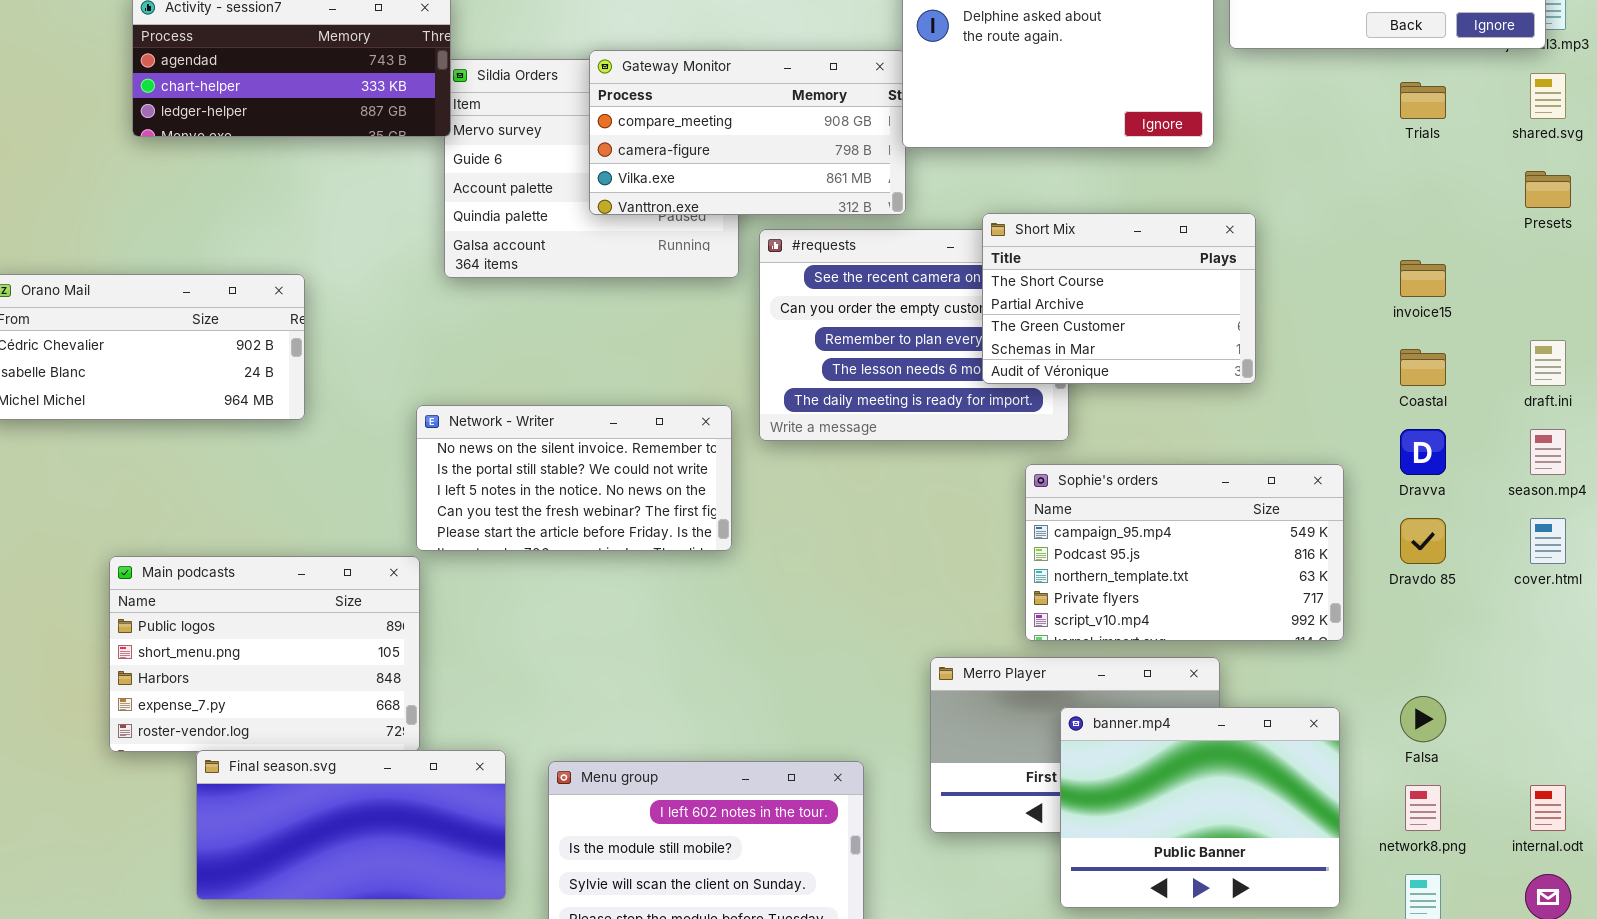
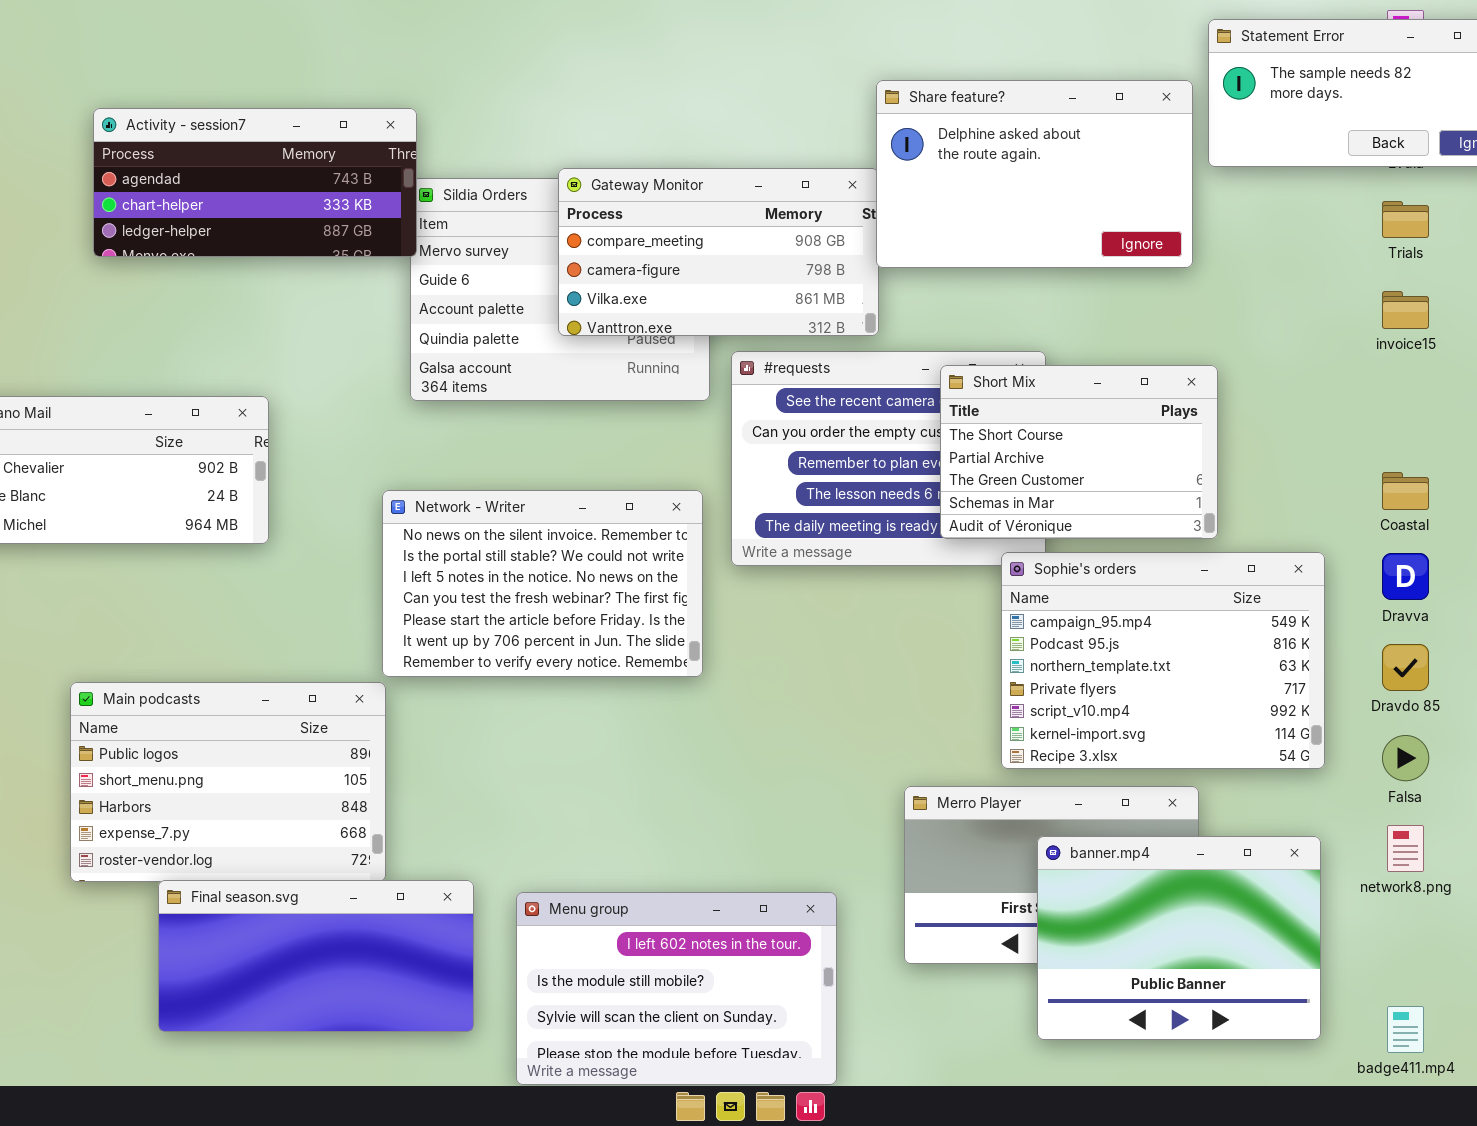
Short Mix: [982,213,1256,384] -> [940,365,1218,539], moved
invoice15: [1400,260,1446,297] -> [1382,291,1429,329], moved
Network - Writer: [416,405,732,551] -> [382,490,703,677], resized
Sophie's orders: [1025,464,1344,641] -> [1001,552,1325,769], resized
Falsa: [1400,696,1446,742] -> [1382,735,1429,781], moved
network8.png: [1405,785,1441,831] -> [1387,825,1424,872], moved

